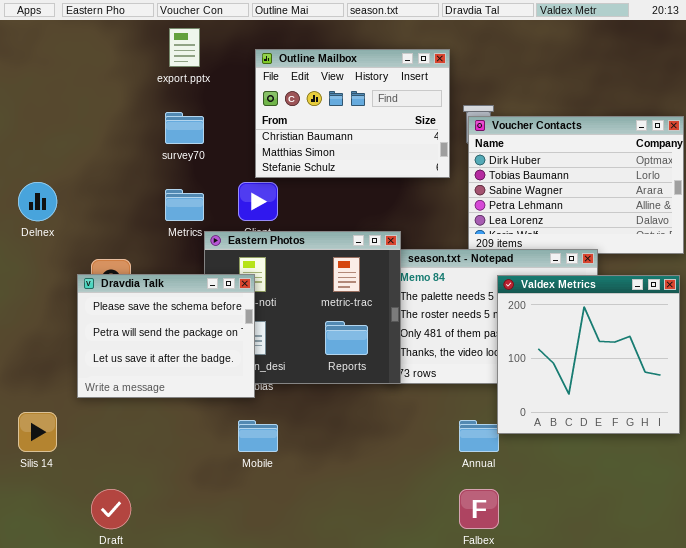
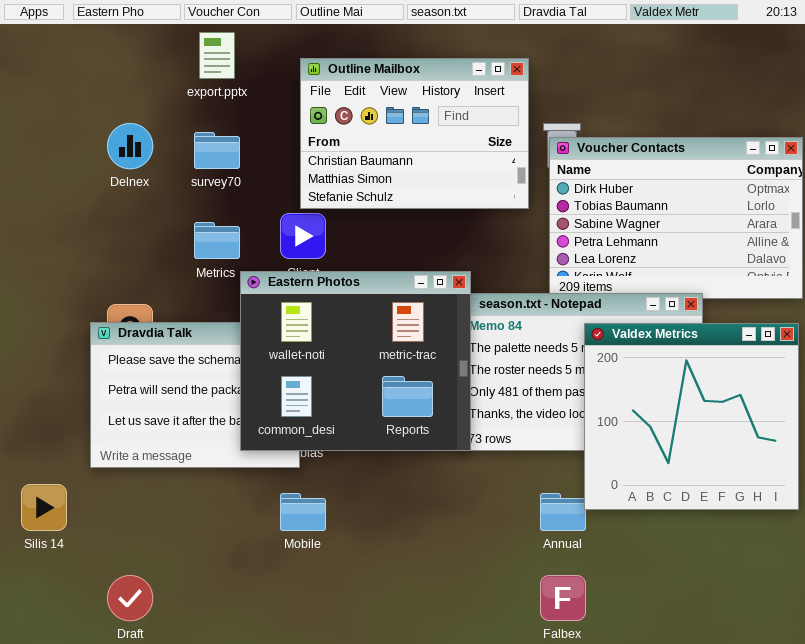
Delnex: [18,182,57,221] -> [107,123,153,169], moved
Eastern Photos: [204,231,401,384] -> [240,271,471,451], raised

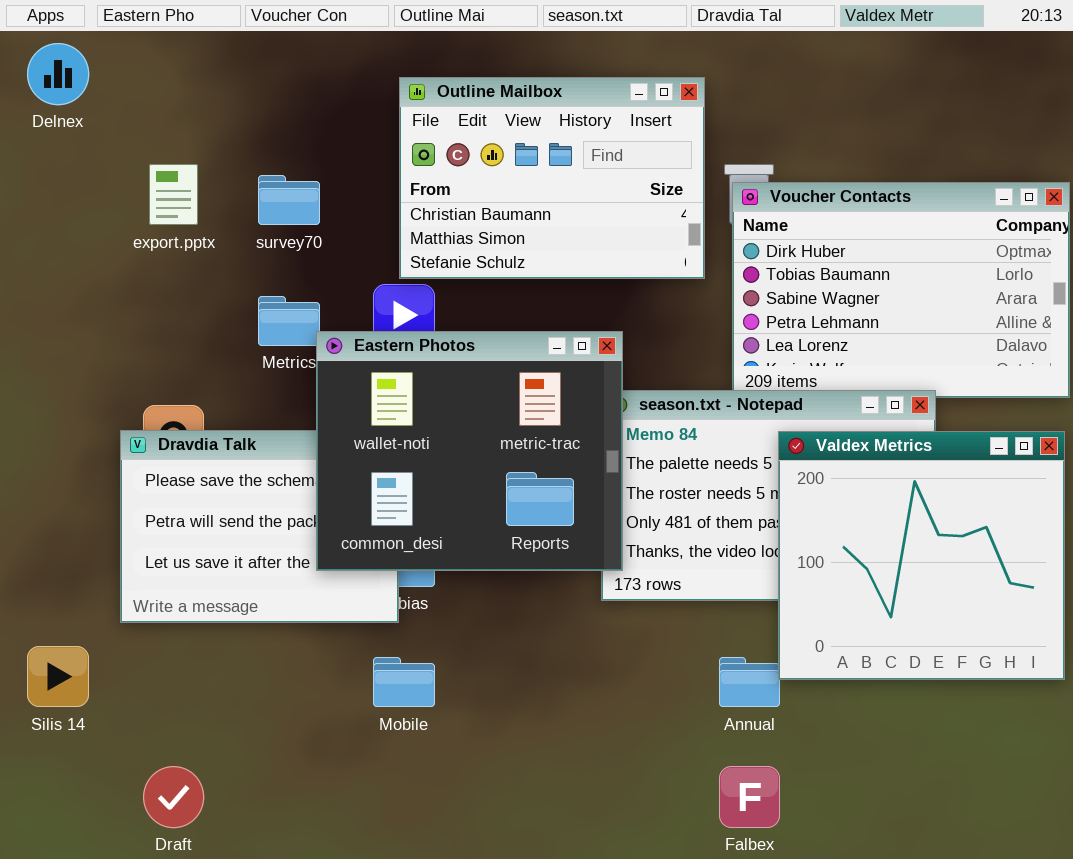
export.pptx: [199,32,235,79] -> [149,164,198,225], moved
Delnex: [107,123,153,169] -> [27,43,89,105], moved
Eastern Photos: [240,271,471,451] -> [316,331,623,571], moved

